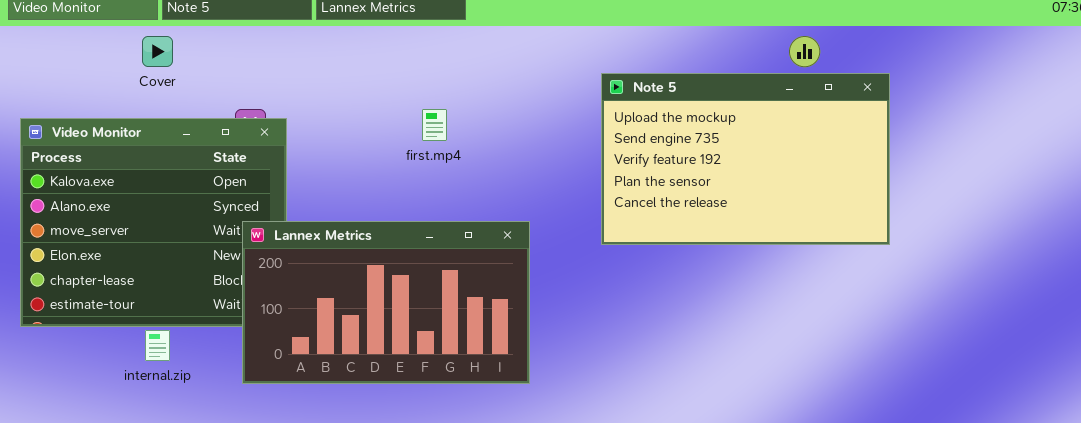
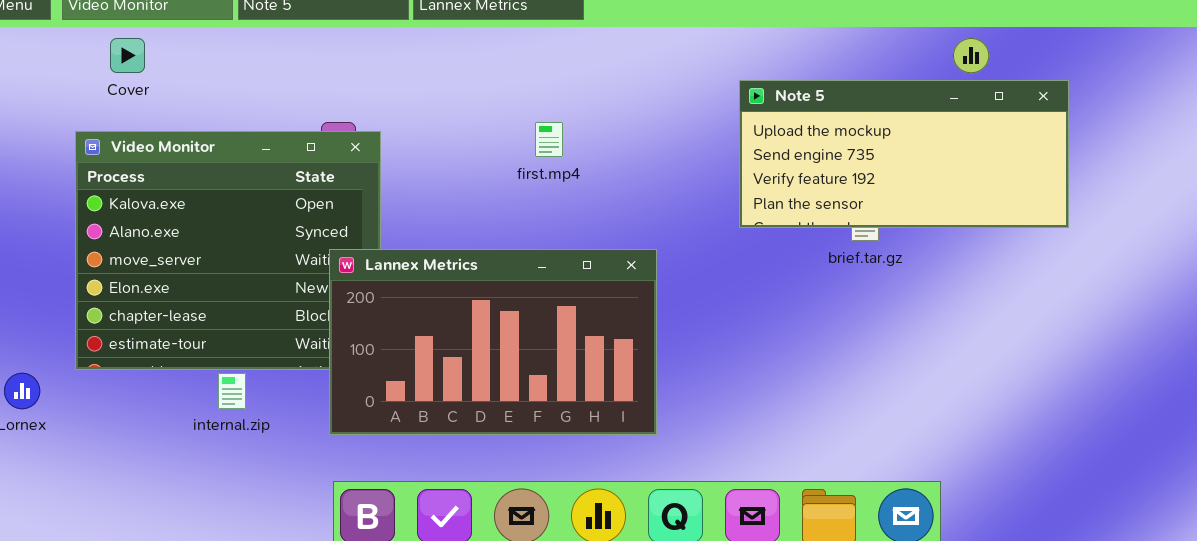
Cover: [142,36,173,67] -> [110,38,145,73], moved
Note 5: [601,73,890,245] -> [739,80,1069,228], resized

